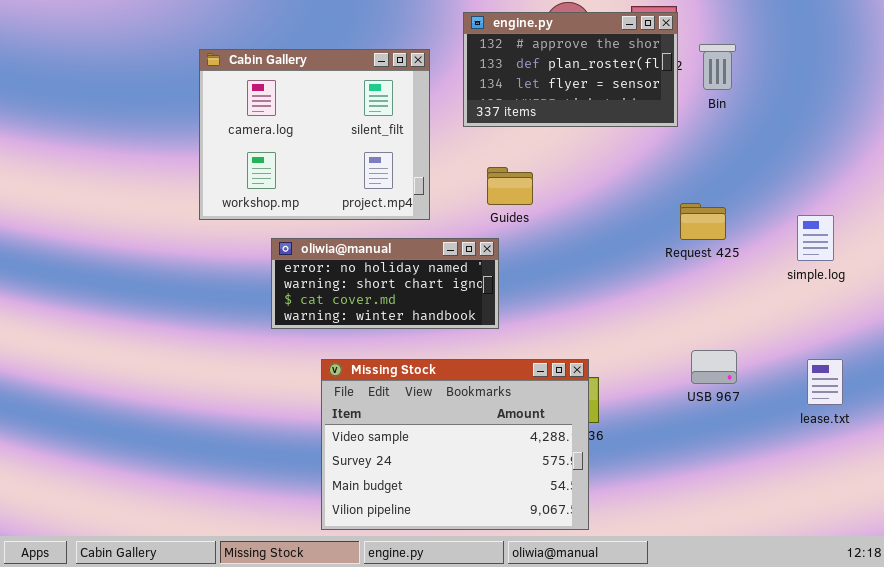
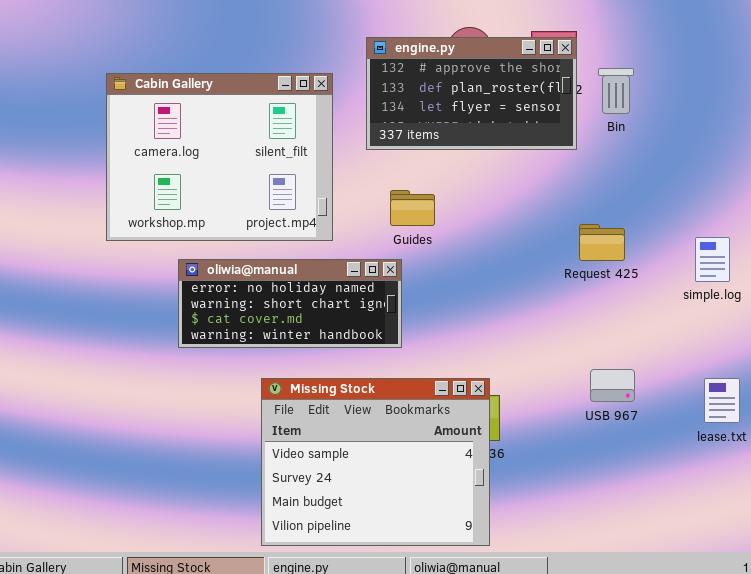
Missing Stock: [321,359,589,530] -> [261,378,490,546], resized

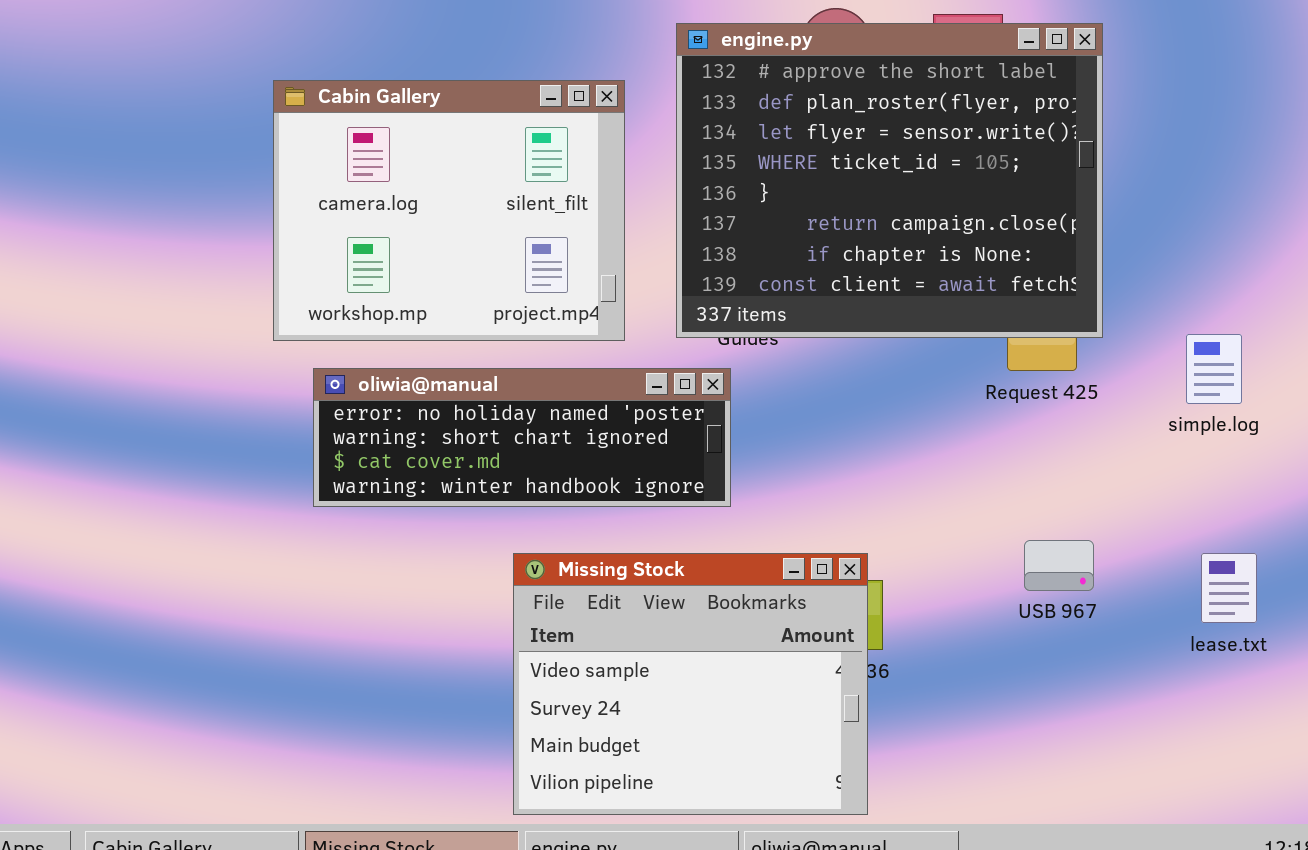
engine.py: [366,37,577,150] -> [676,23,1103,338], resized
oliwia@manual: [178,259,402,348] -> [313,368,731,507], resized

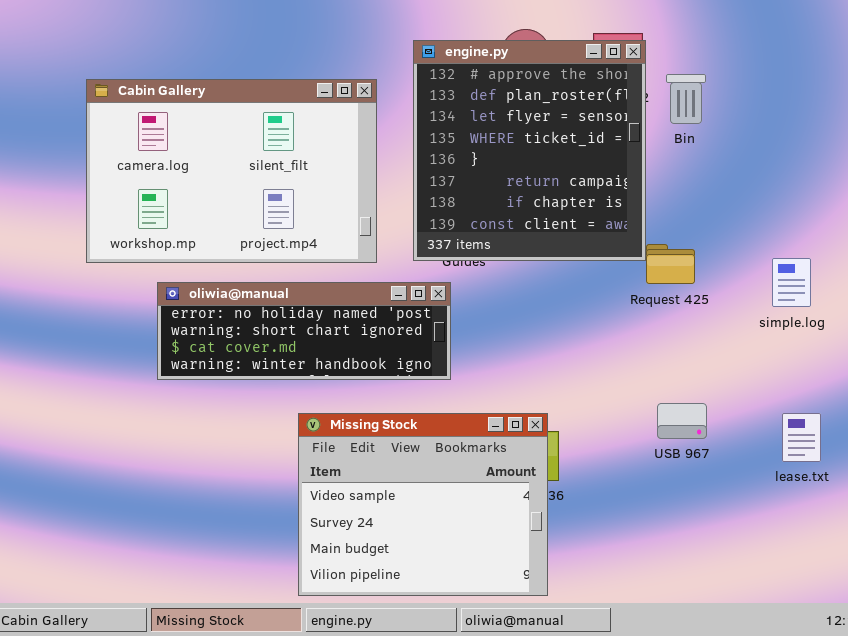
engine.py: [676,23,1103,338] -> [413,40,646,261], resized
Cabin Gallery: [273,80,625,341] -> [86,79,377,263], resized

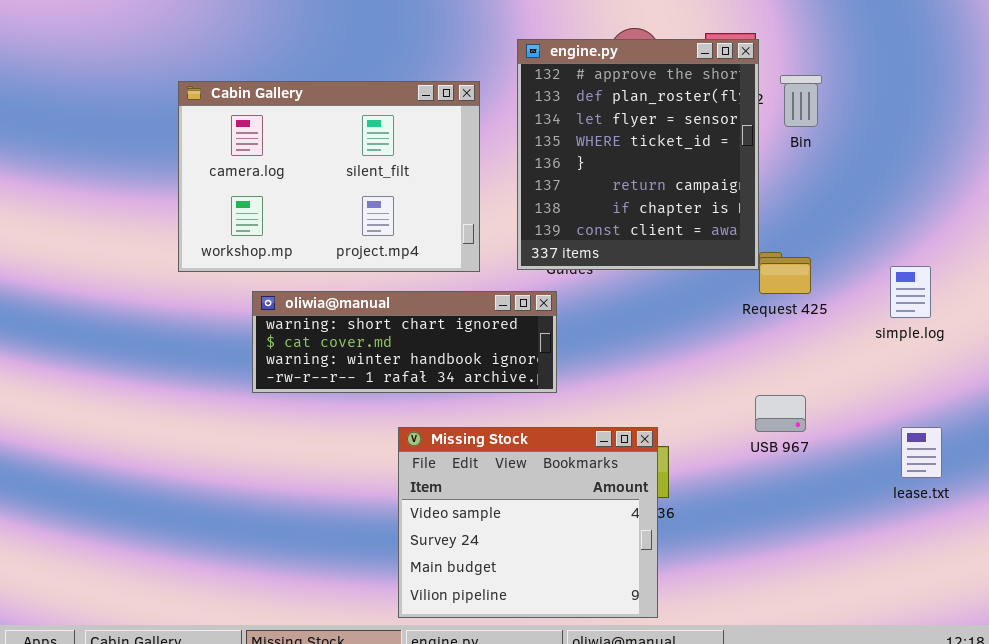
oliwia@manual: [157,282,451,380] -> [252,291,557,393], scrolled down 1 row
USB 967: [657,403,707,439] -> [755,395,806,432], moved

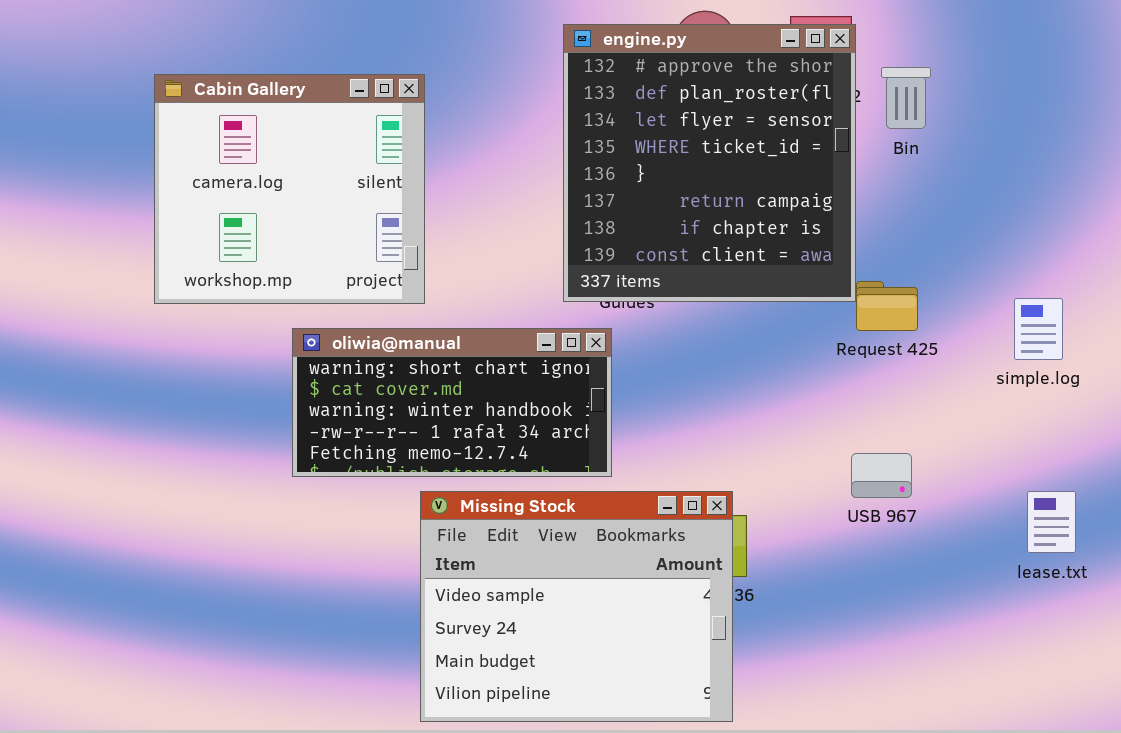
Cabin Gallery: [178,81,480,272] -> [154,74,425,304], resized
oliwia@manual: [252,291,557,393] -> [292,328,612,477], resized

